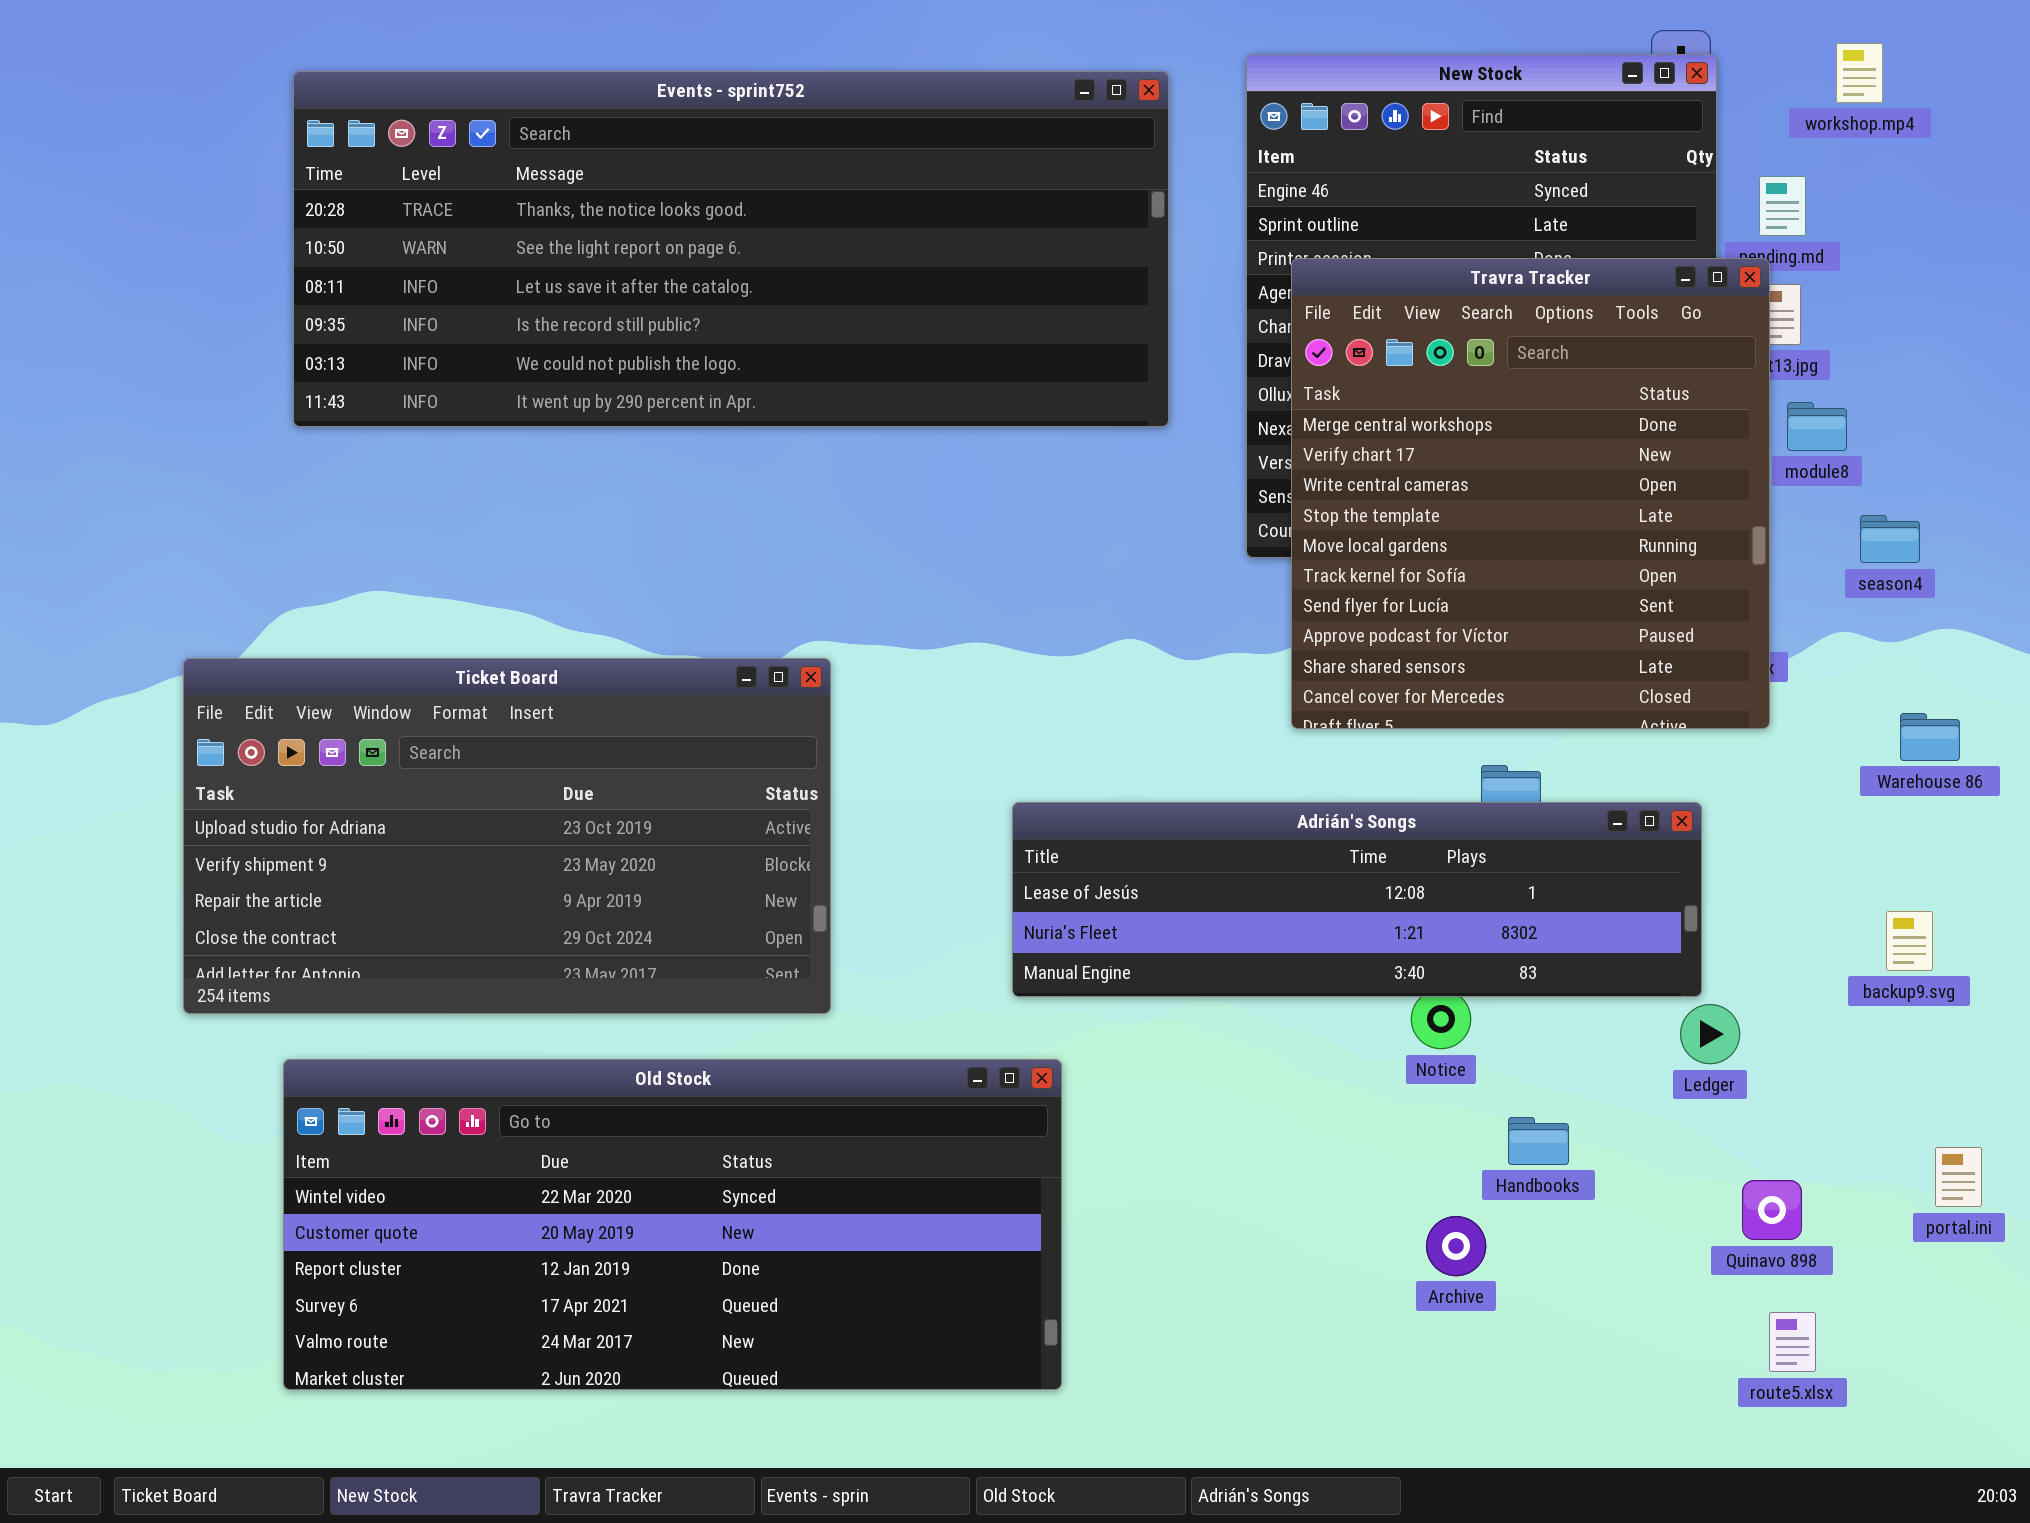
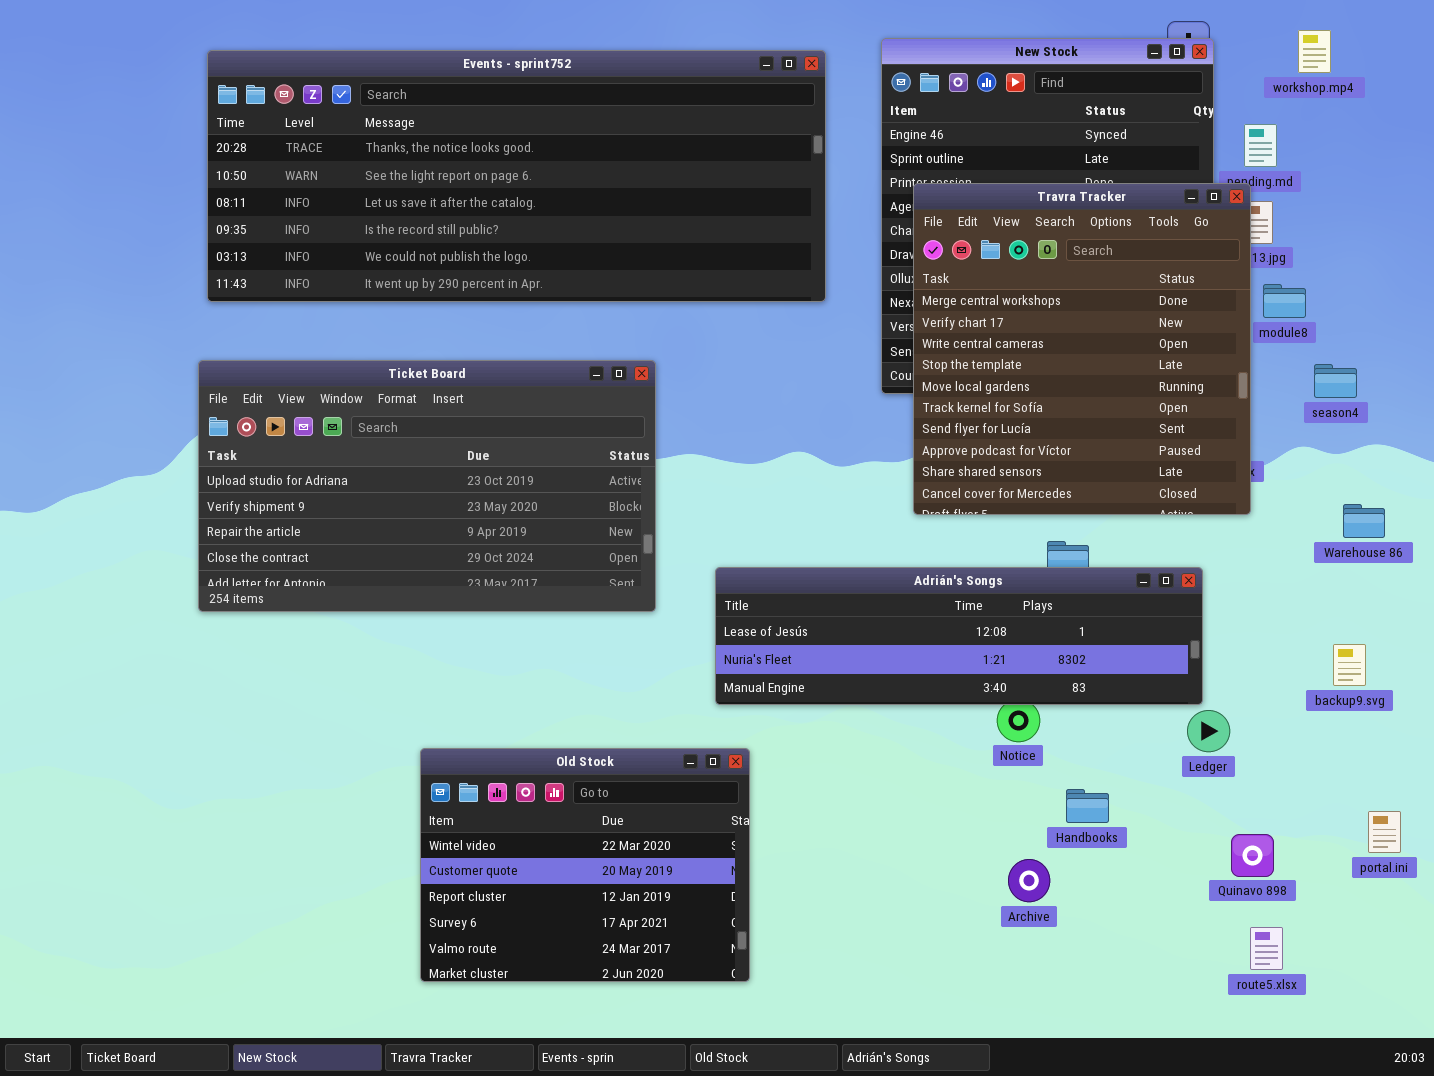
Ticket Board: [183,658,831,1014] -> [198,360,656,612], moved
Old Stock: [283,1059,1062,1390] -> [420,748,750,982], resized

